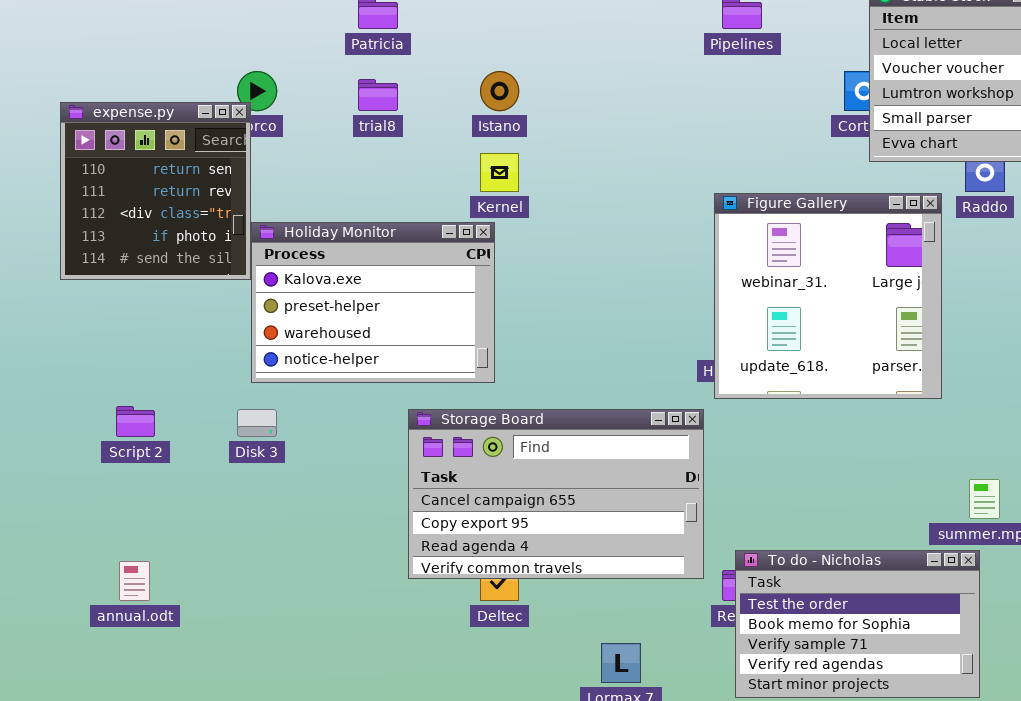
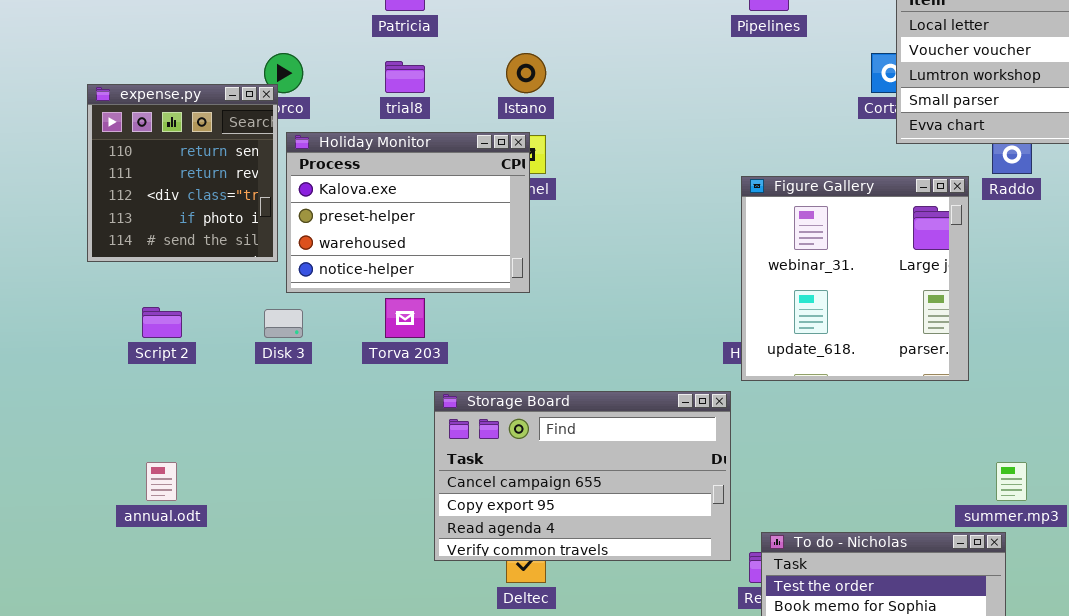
Holiday Monitor: [251,222,495,383] -> [286,132,530,293], moved
Script 2: [116,406,155,437] -> [142,307,182,338], moved
Disk 3: [237,409,277,437] -> [264,309,303,338], moved
annual.odt: [119,561,150,601] -> [146,462,177,501], moved

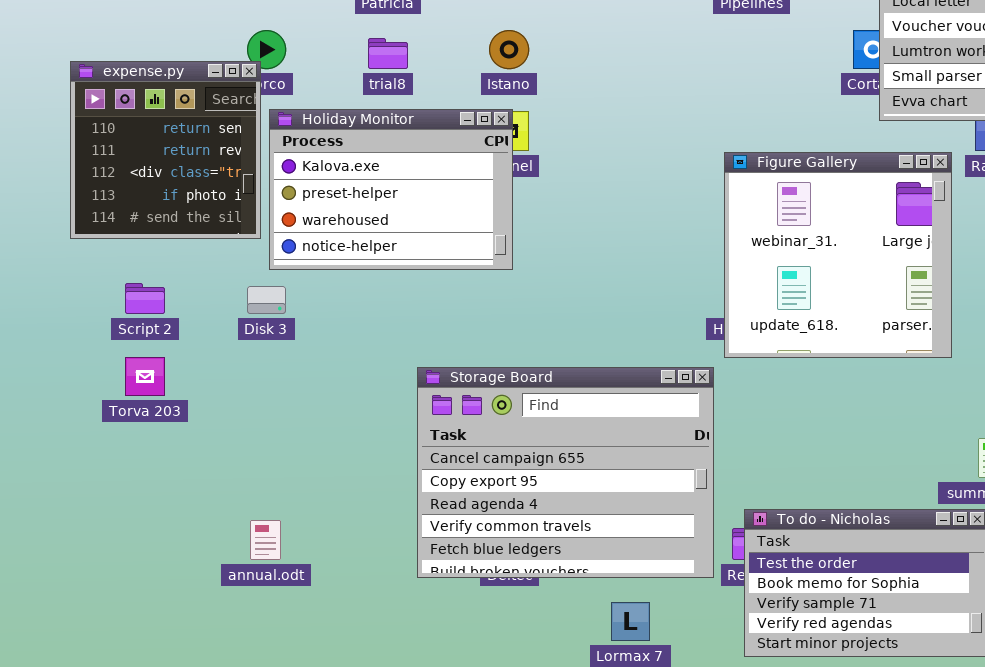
Torva 203: [385,298,425,338] -> [125,357,165,396], moved
Storage Board: [434,391,731,561] -> [417,367,714,578], resized
annual.odt: [146,462,177,501] -> [250,520,281,560], moved

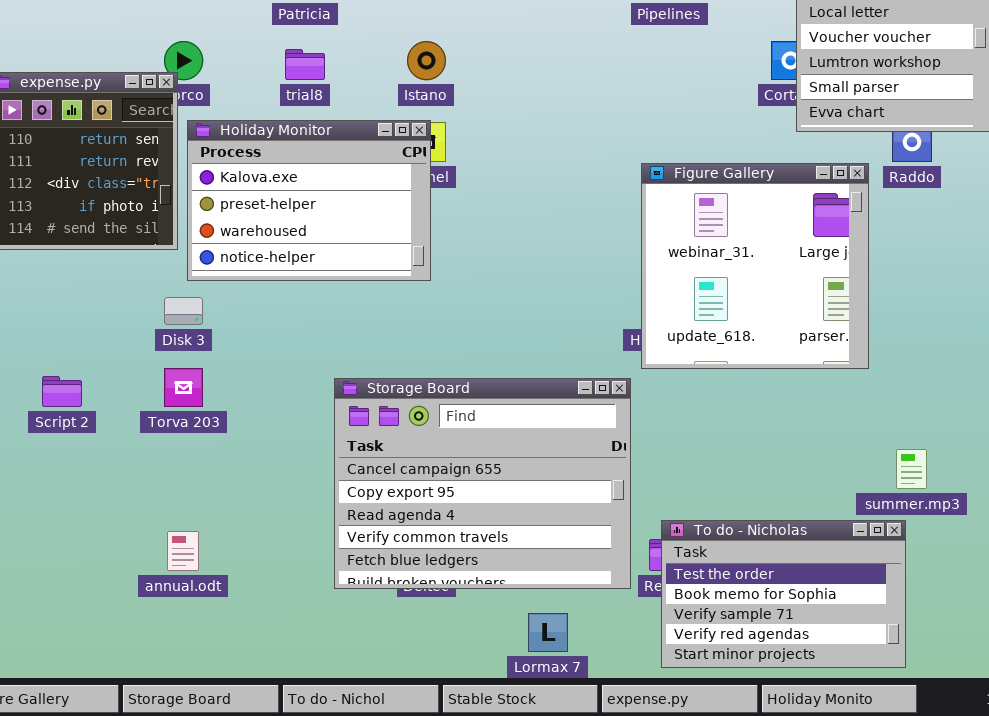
Script 2: [125,283,165,314] -> [42,376,82,407], moved
Torva 203: [125,357,165,396] -> [164,368,203,407], moved

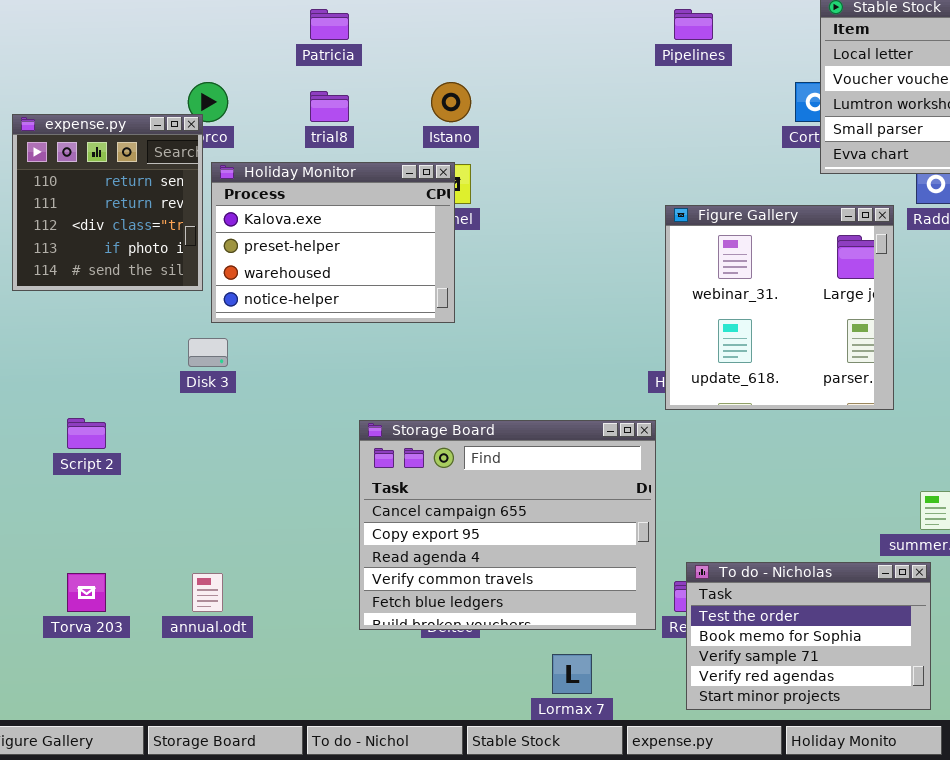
Torva 203: [164,368,203,407] -> [67,573,106,612], moved

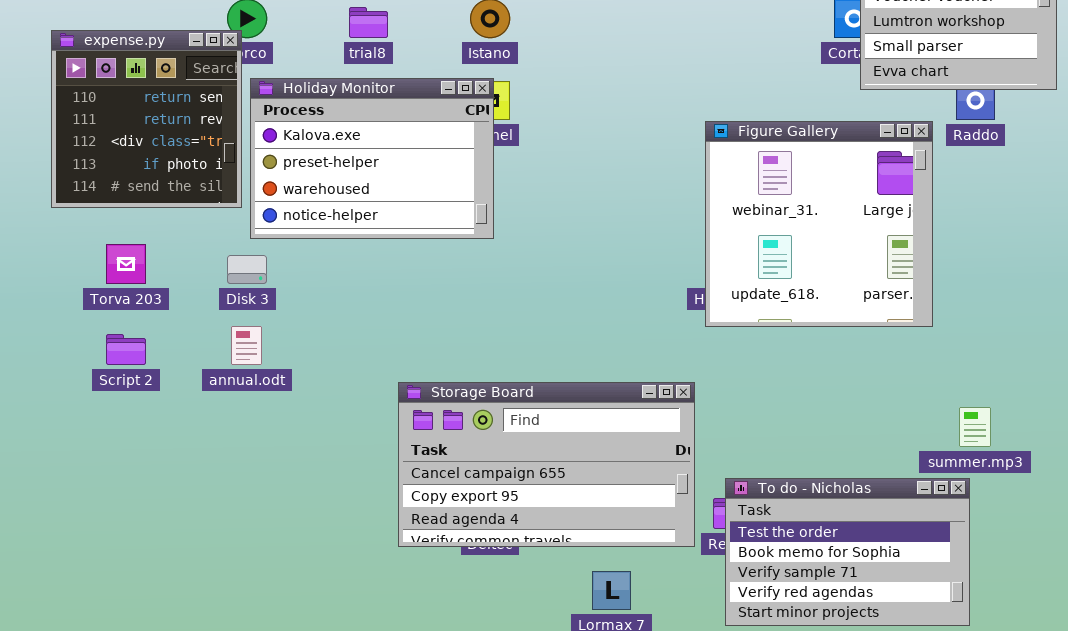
Storage Board: [359,420,656,630] -> [398,382,695,547], resized
Torva 203: [67,573,106,612] -> [106,244,146,284], moved
annual.odt: [192,573,223,612] -> [231,326,262,365], moved

